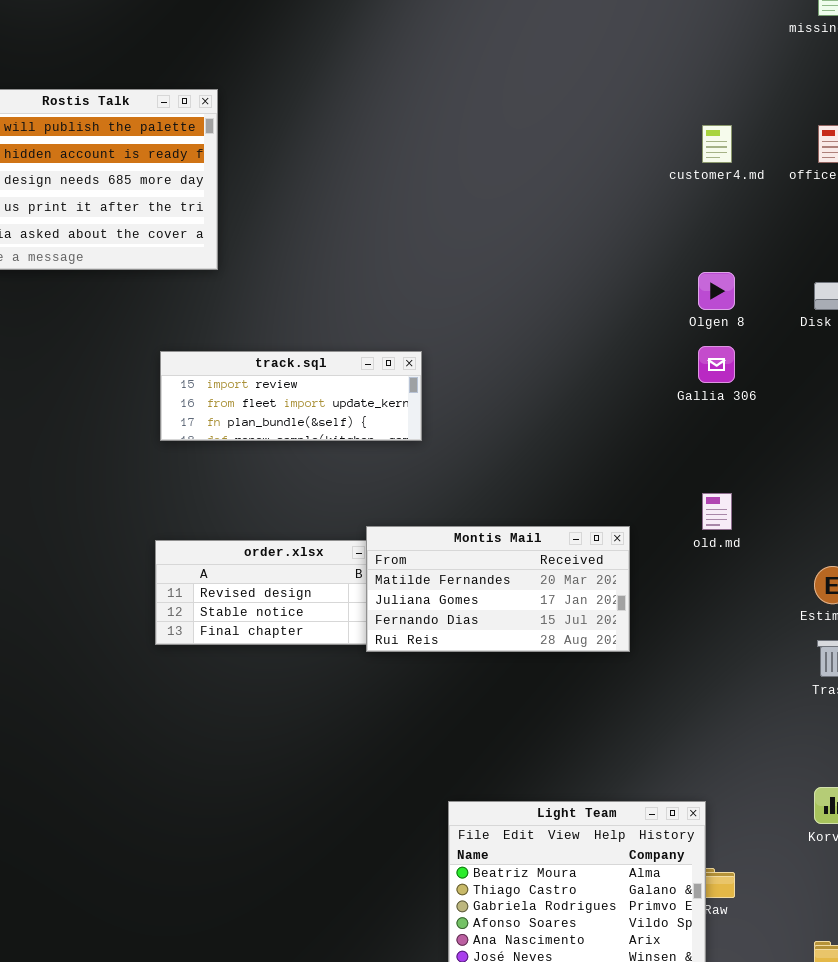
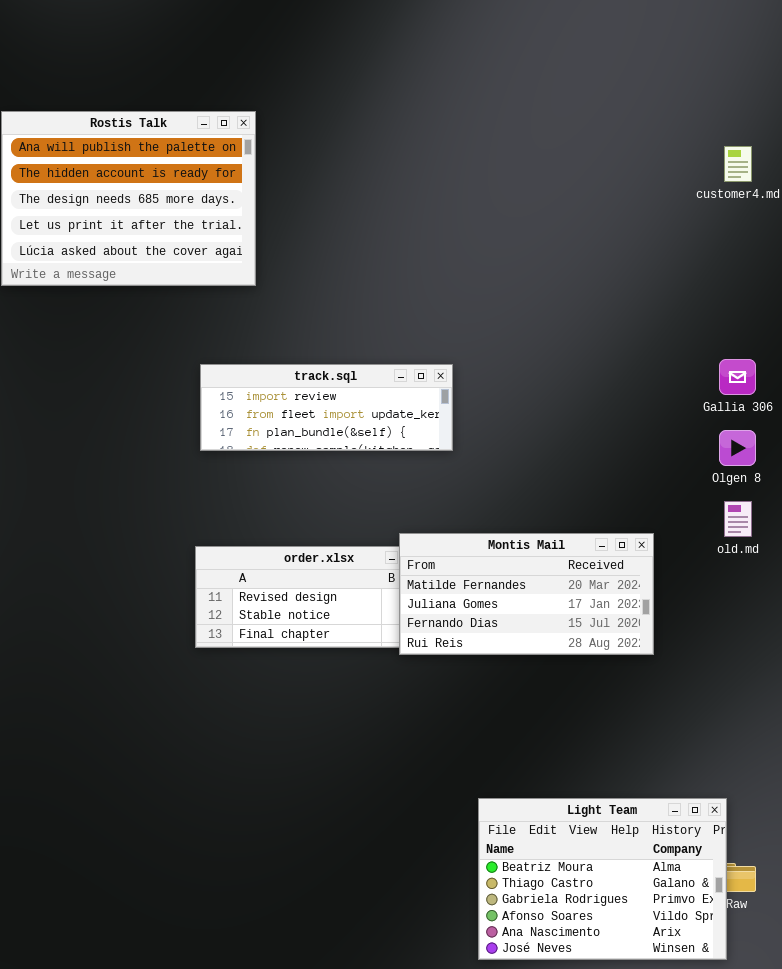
Olgen 8: [698,272,735,310] -> [719,430,756,466], moved

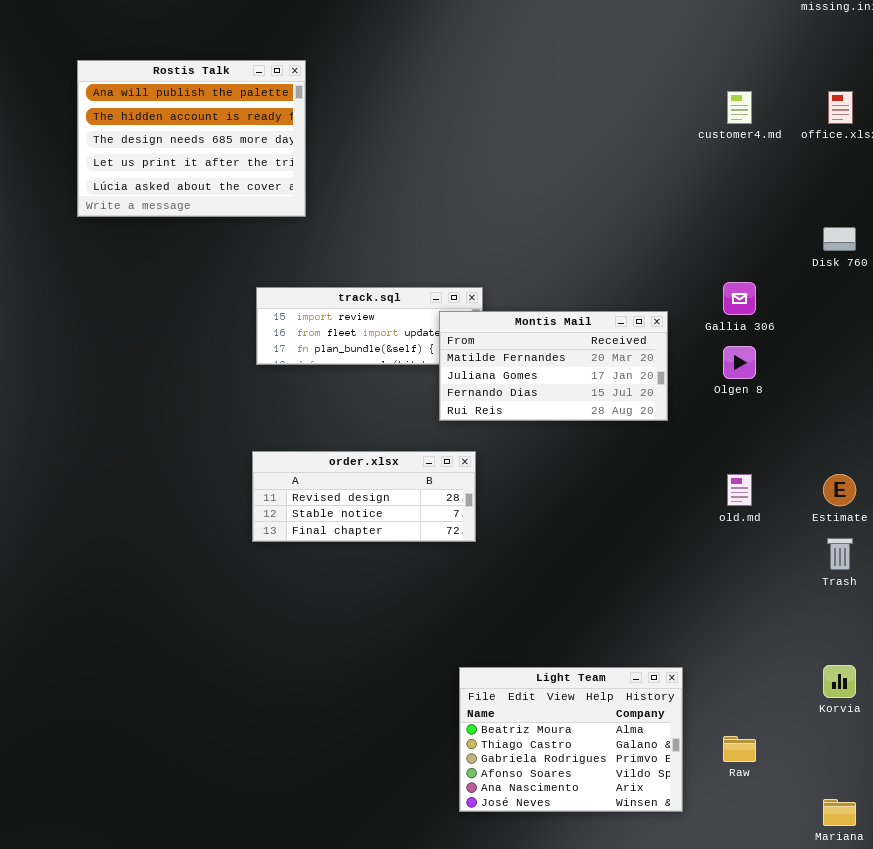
old.md: [724,501,752,537] -> [727,474,752,506], moved
Montis Mail: [399,533,654,655] -> [439,311,668,421], moved
Light Team: [478,798,727,960] -> [459,667,683,812], moved

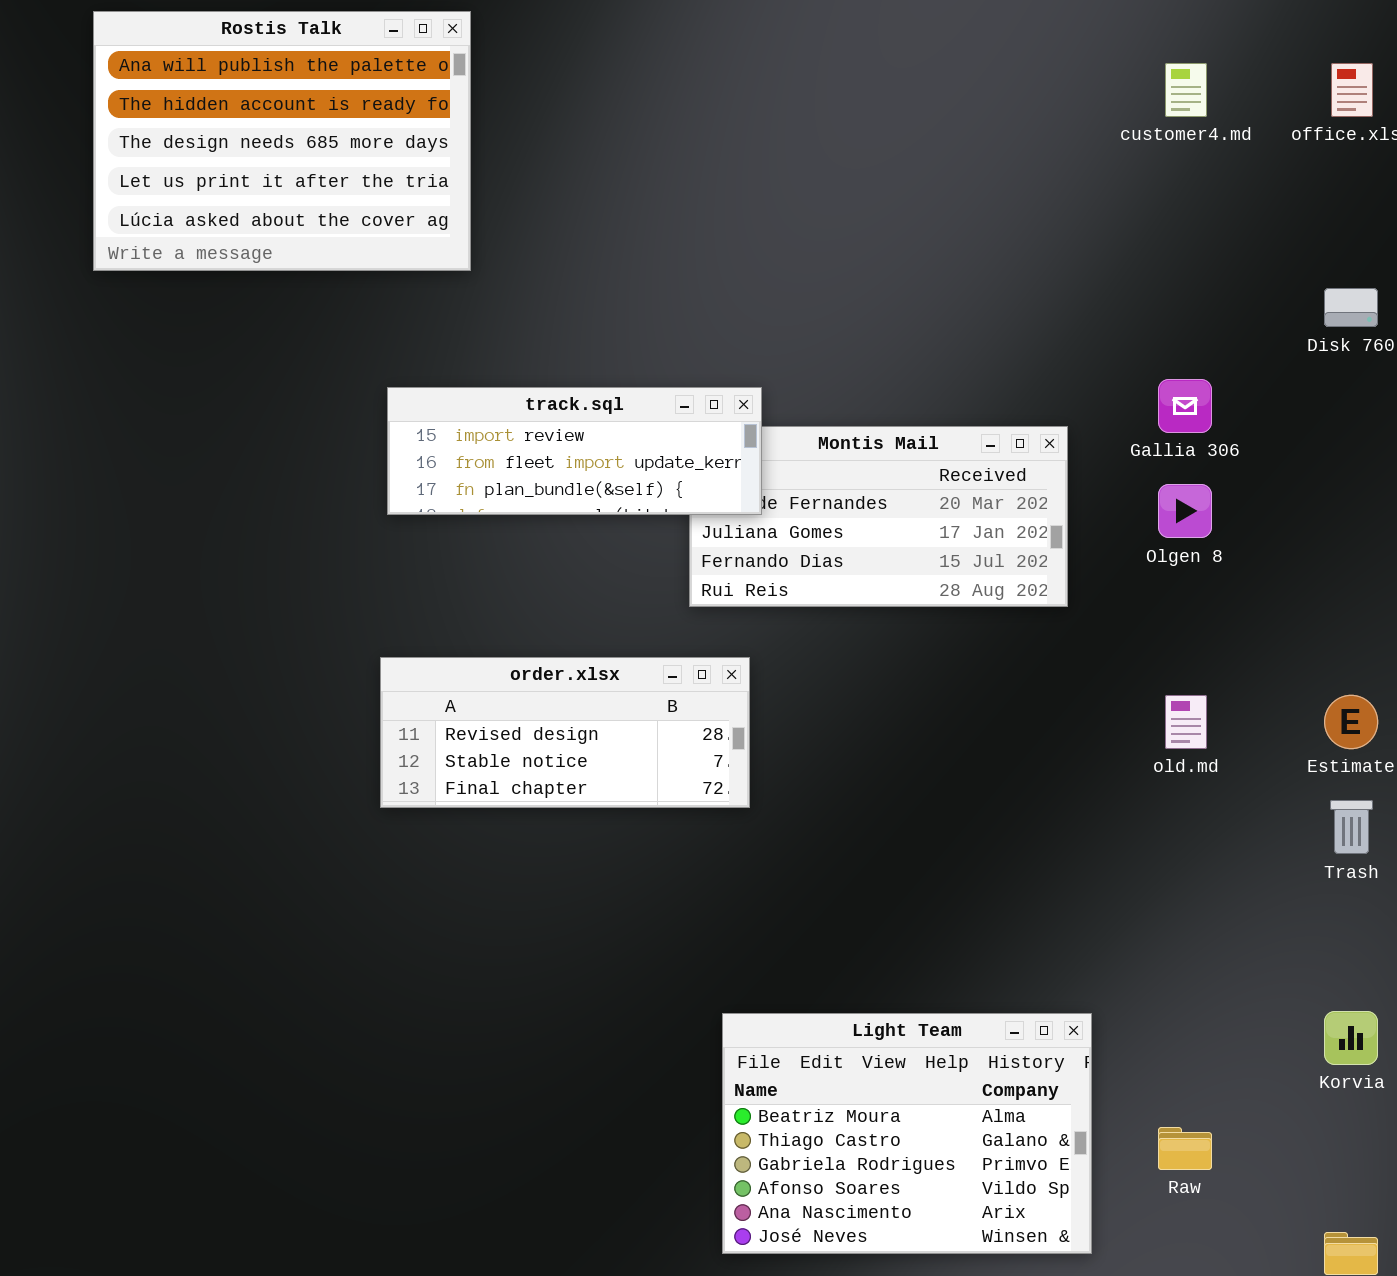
track.sql: [256,287,483,365] -> [387,387,762,515], raised

